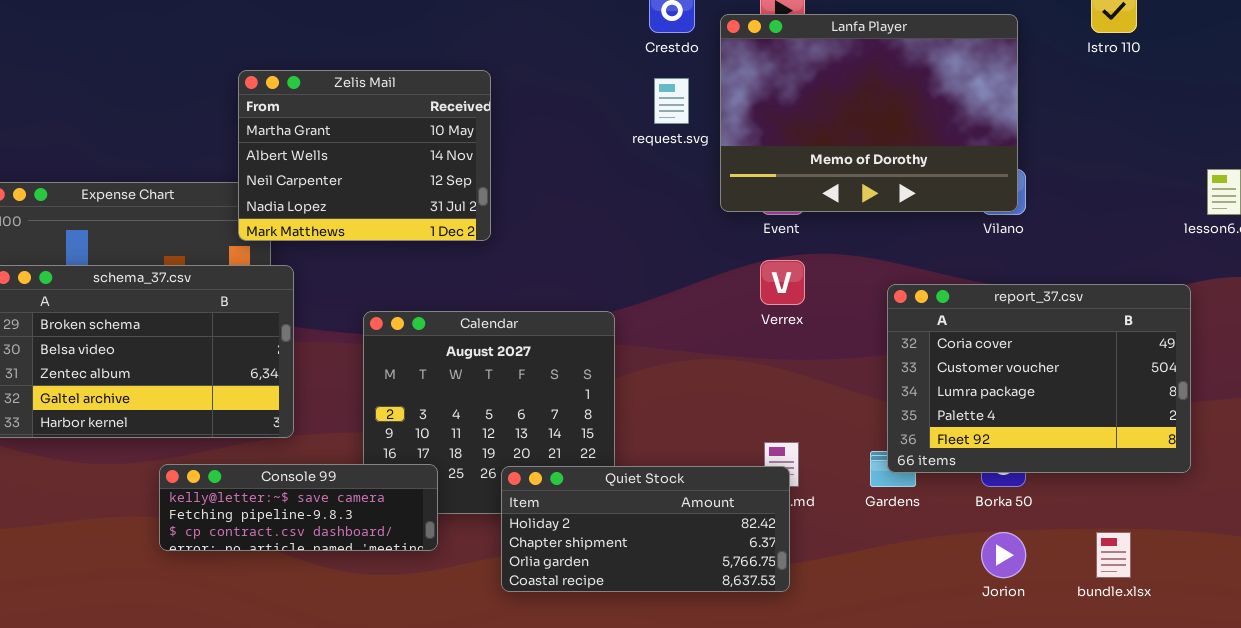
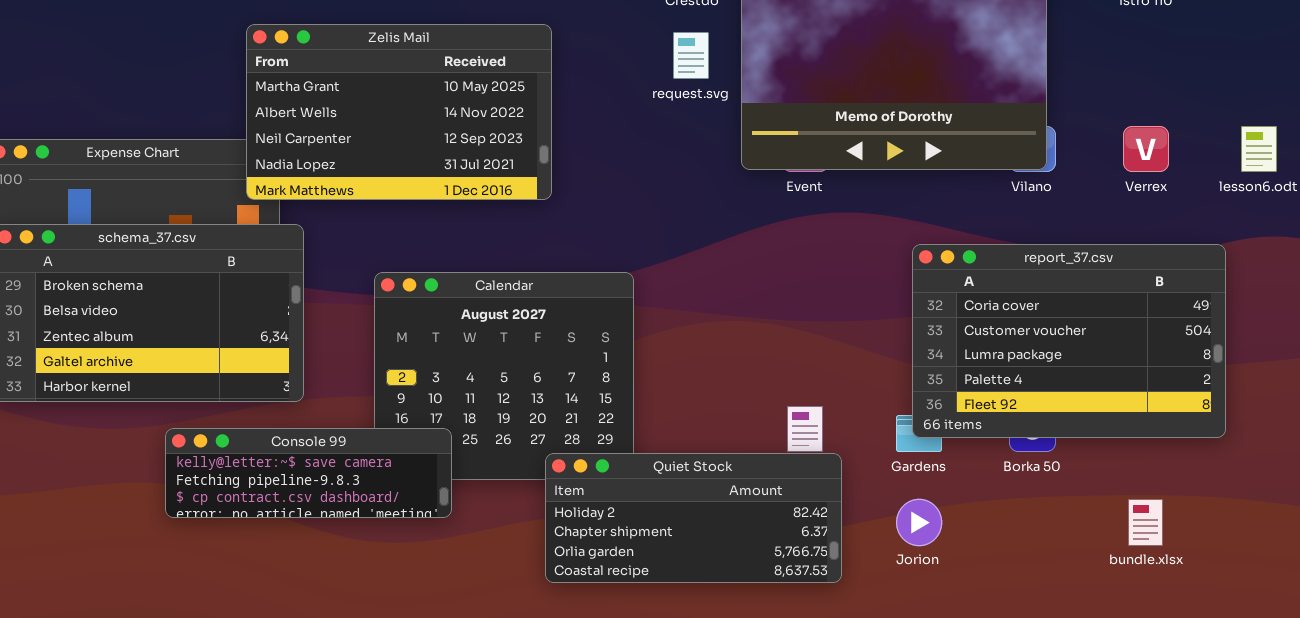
Zelis Mail: [238,70,491,241] -> [246,24,552,200], resized
Verrex: [760,260,805,305] -> [1123,126,1169,172], moved
Quiet Stock: [501,466,790,592] -> [545,453,842,583], moved
Jorion: [981,532,1026,578] -> [896,499,942,546], moved

